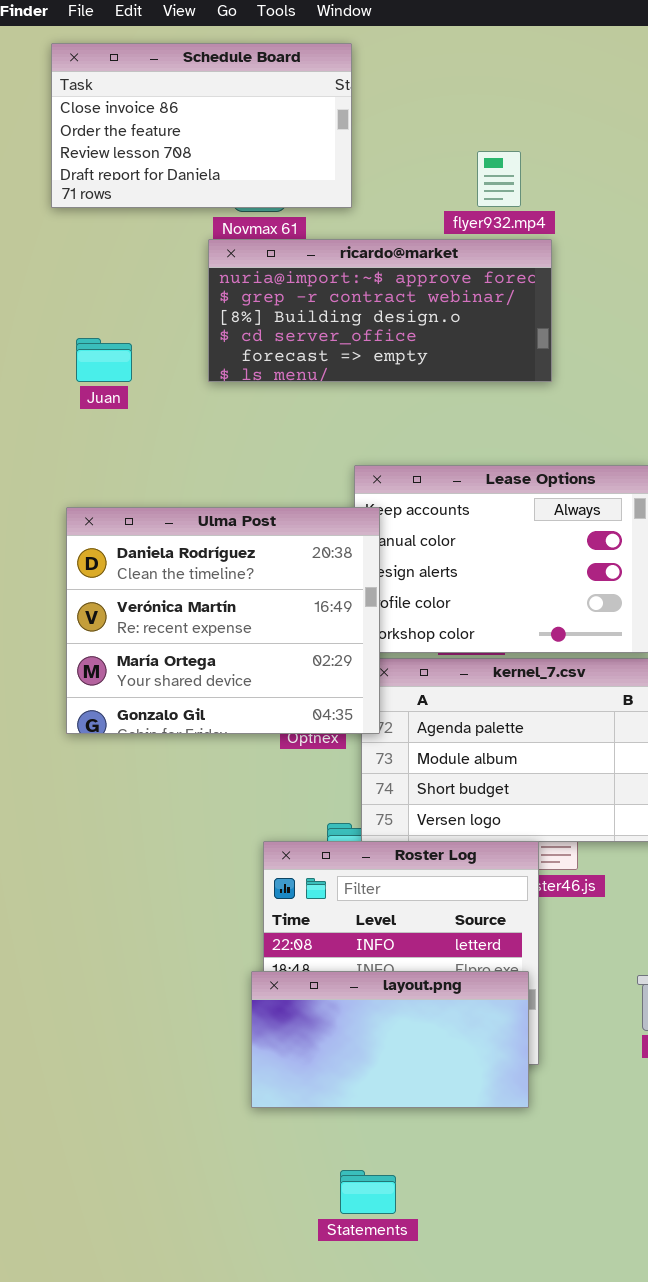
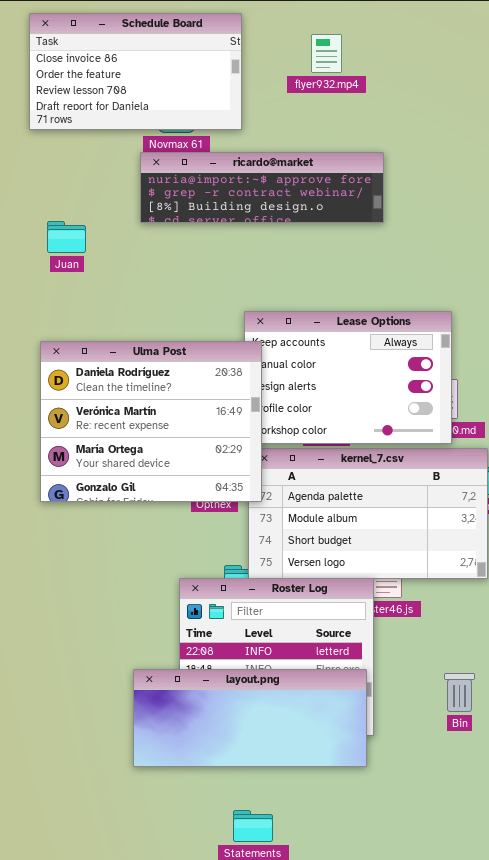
flyer932.mp4: [477,151,521,207] -> [311,34,342,73], moved
ricardo@market: [208,239,552,382] -> [140,152,384,223], resized
layout.png: [251,971,529,1108] -> [133,669,367,767], resized

